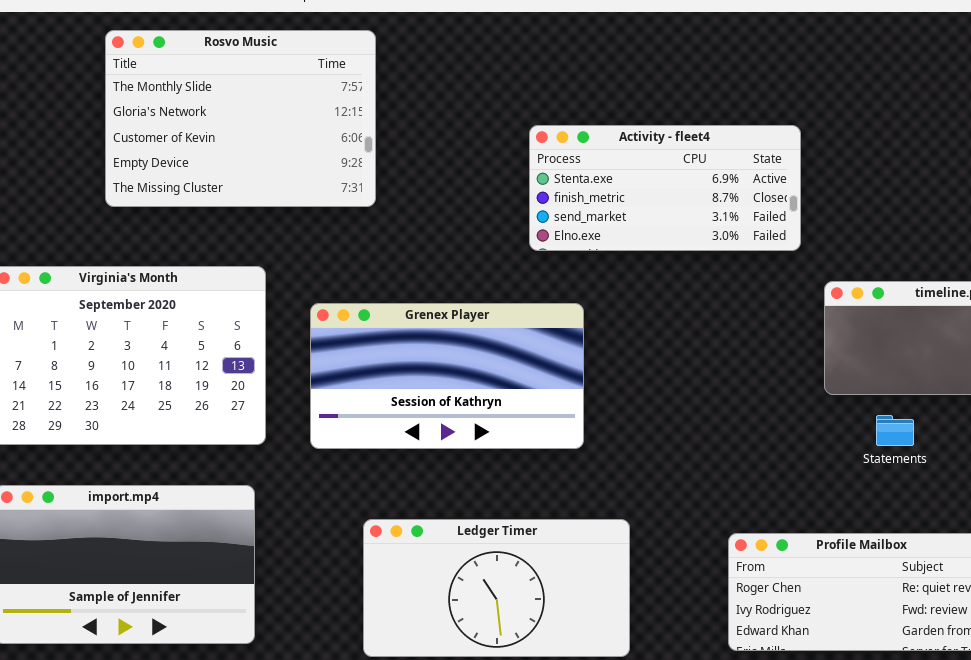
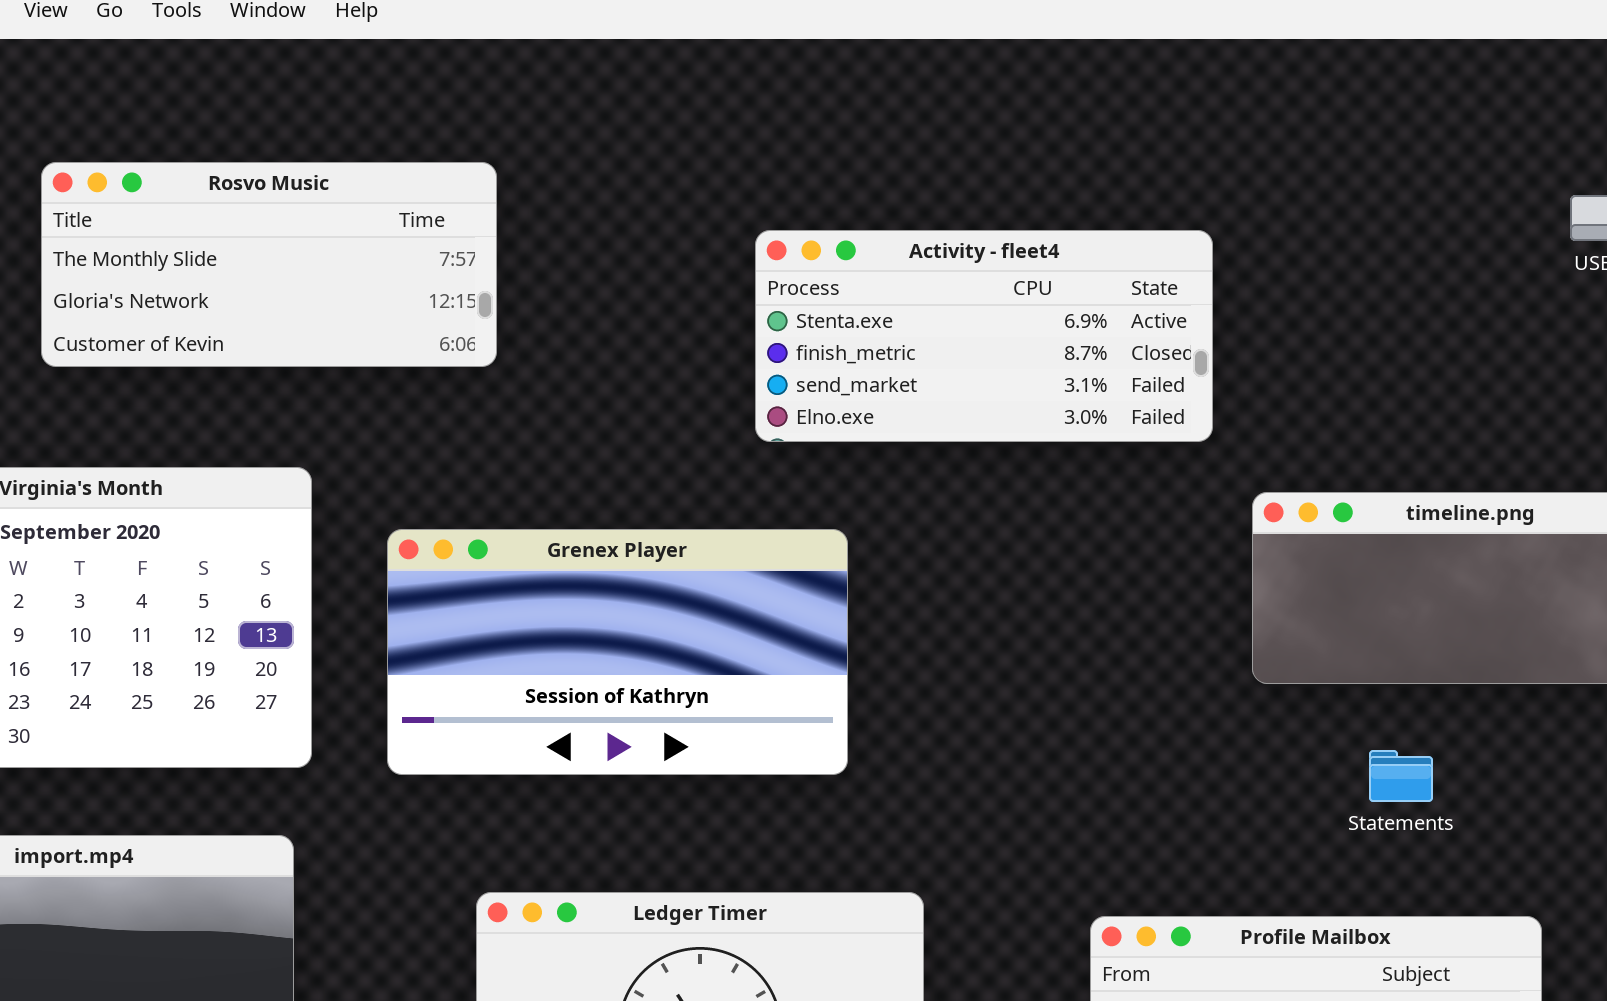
Rosvo Music: [105,30,376,207] -> [41,162,497,367], resized
Statements: [876,415,914,446] -> [1369,750,1433,802], moved

